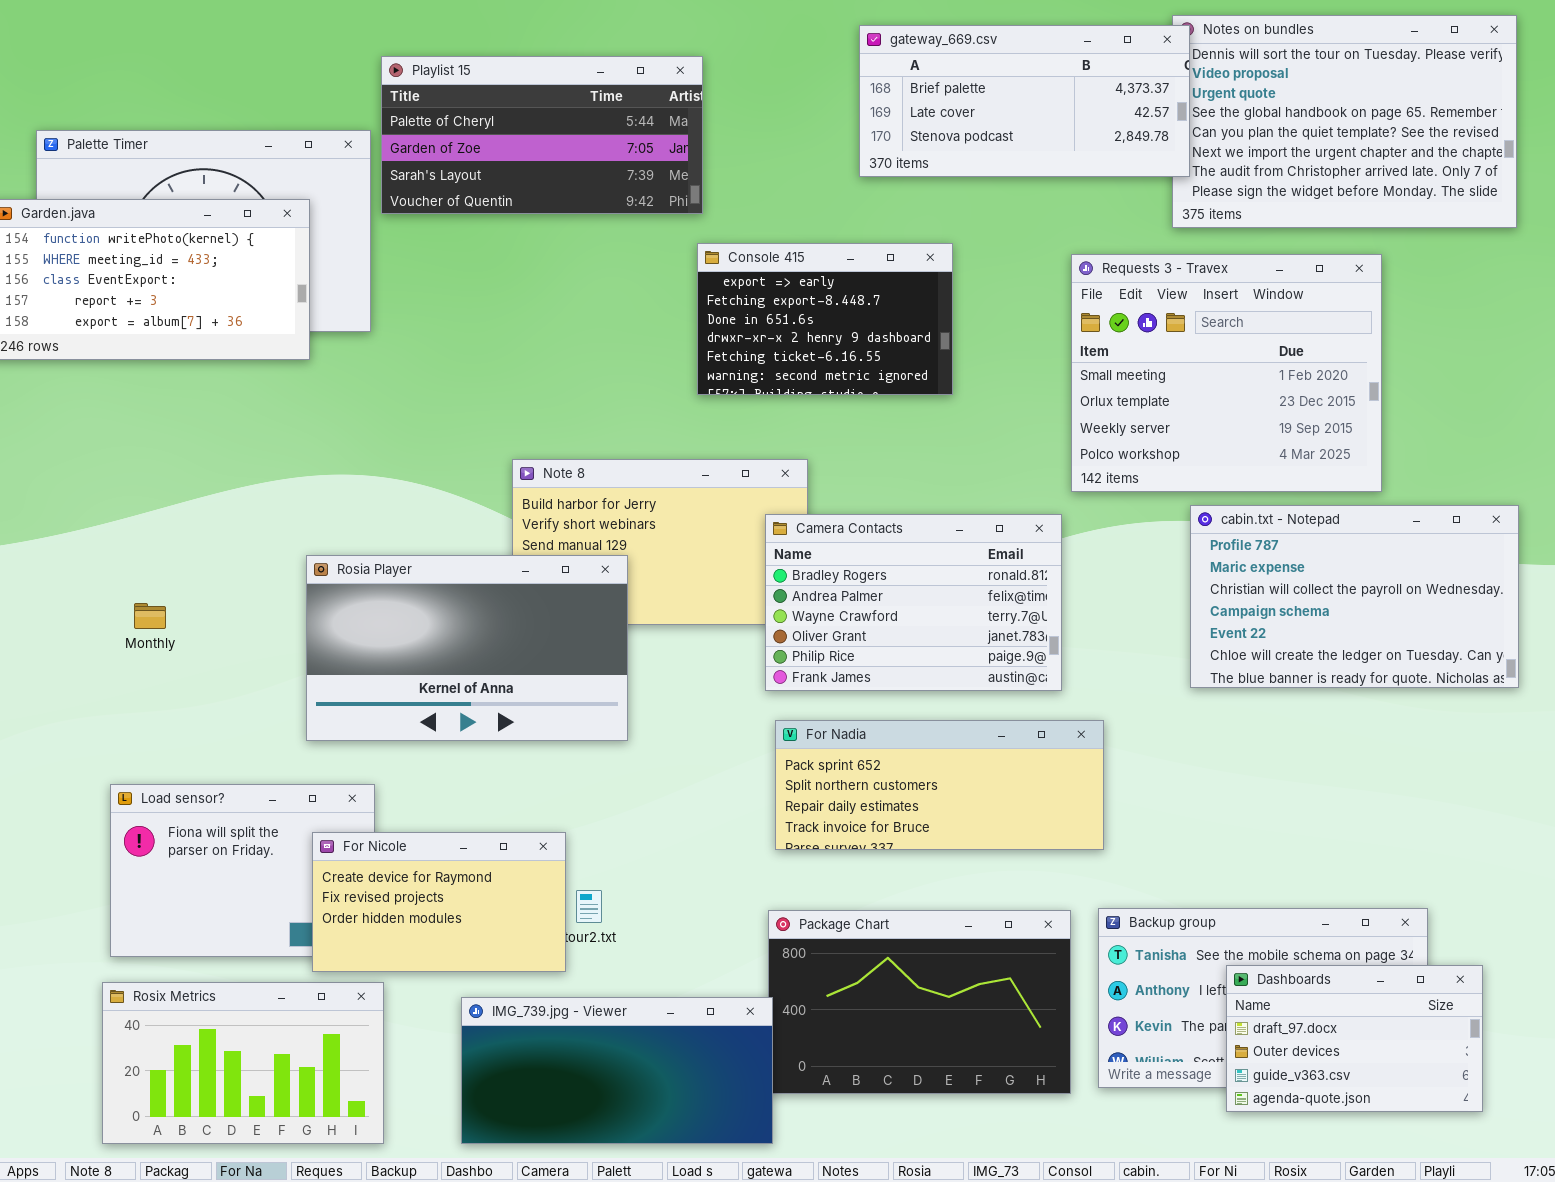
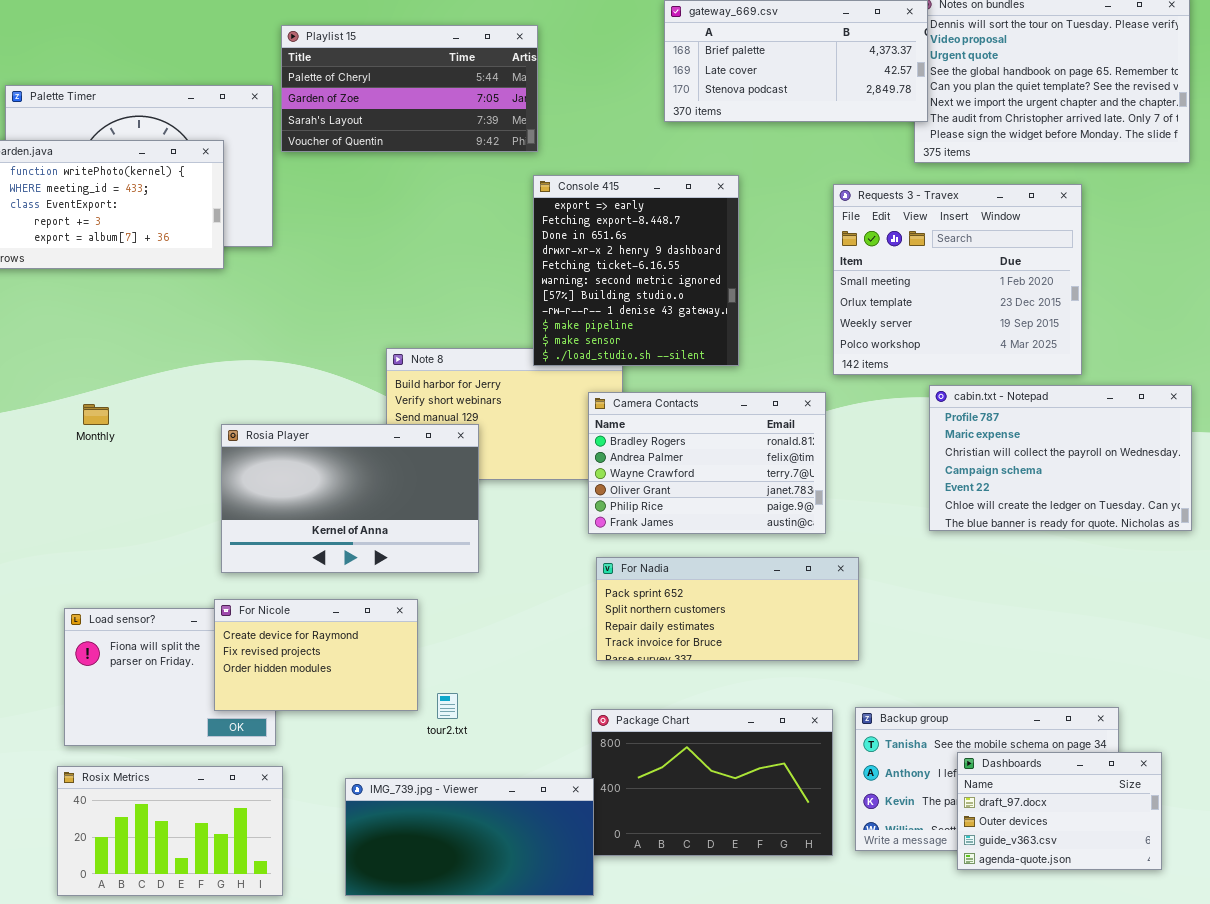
Console 415: [697,243,953,395] -> [533,175,739,366], resized
Monthly: [134,603,166,629] -> [83,404,109,425], moved
For Nicole: [312,832,566,972] -> [214,599,418,711], moved

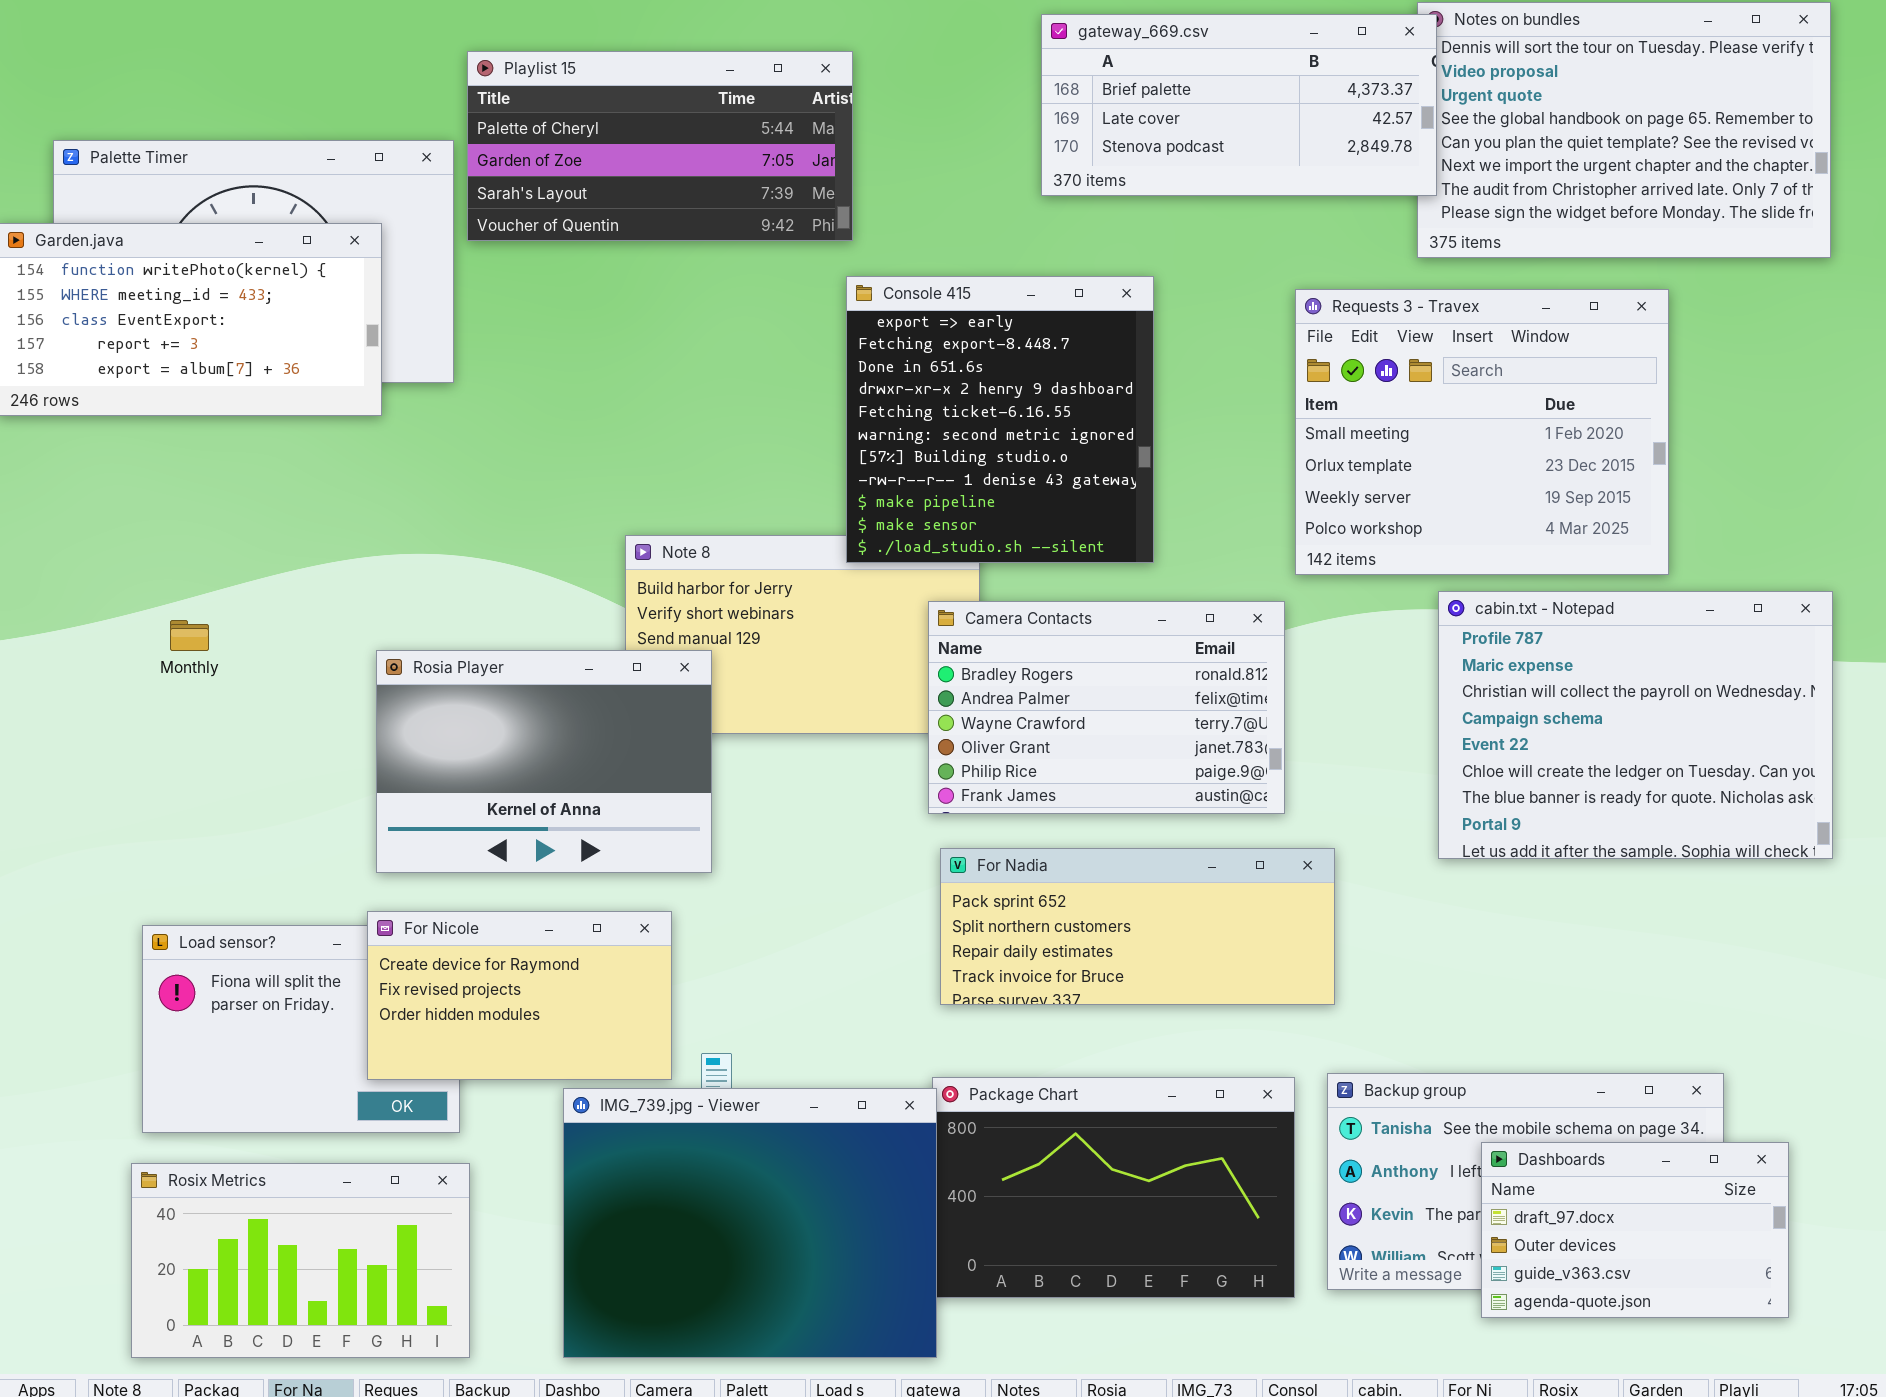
cabin.txt - Notepad: [929,385,1192,531] -> [1438,591,1833,859], resized
Rosia Player: [221,424,479,573] -> [376,650,712,873], resized
IMG_739.jpg - Viewer: [345,778,594,896] -> [563,1088,937,1358], resized

